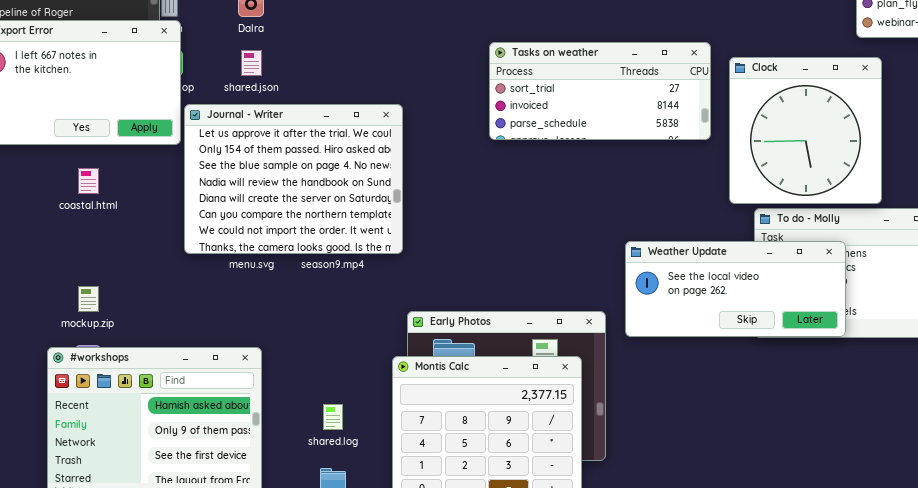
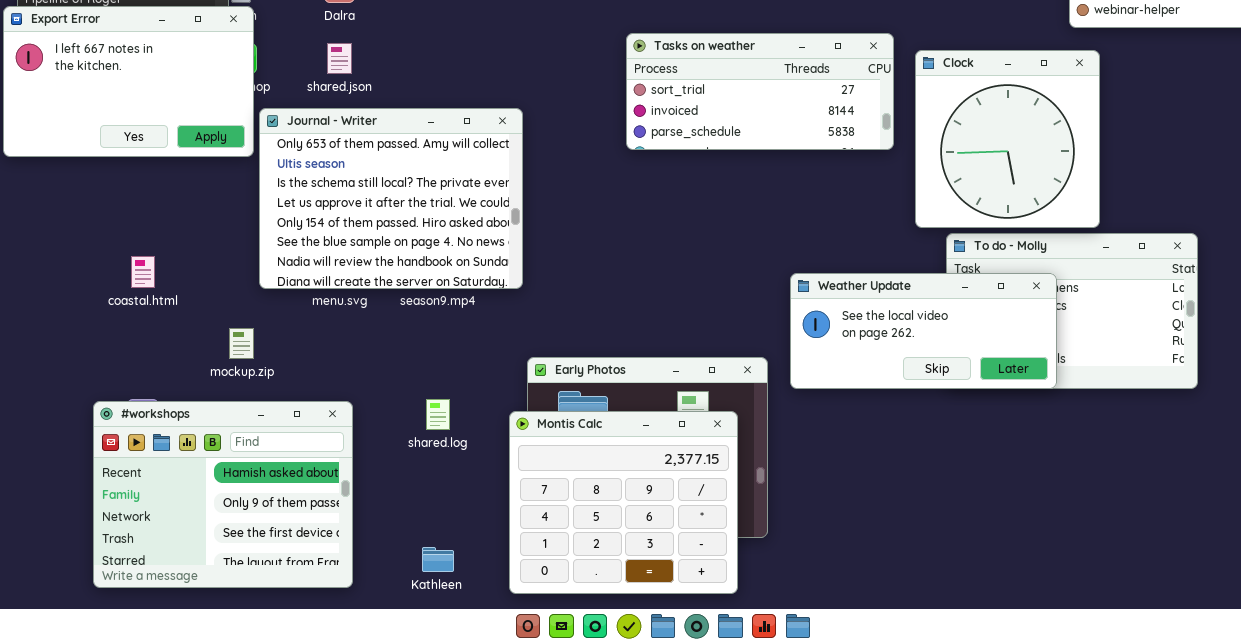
Journal - Writer: [184,104,403,254] -> [259,108,523,289], scrolled up 3 rows
coastal.html: [78,168,99,194] -> [131,256,155,288], moved
mockup.zip: [78,286,99,312] -> [229,328,254,359], moved
shared.log: [323,404,343,430] -> [426,399,450,430], moved

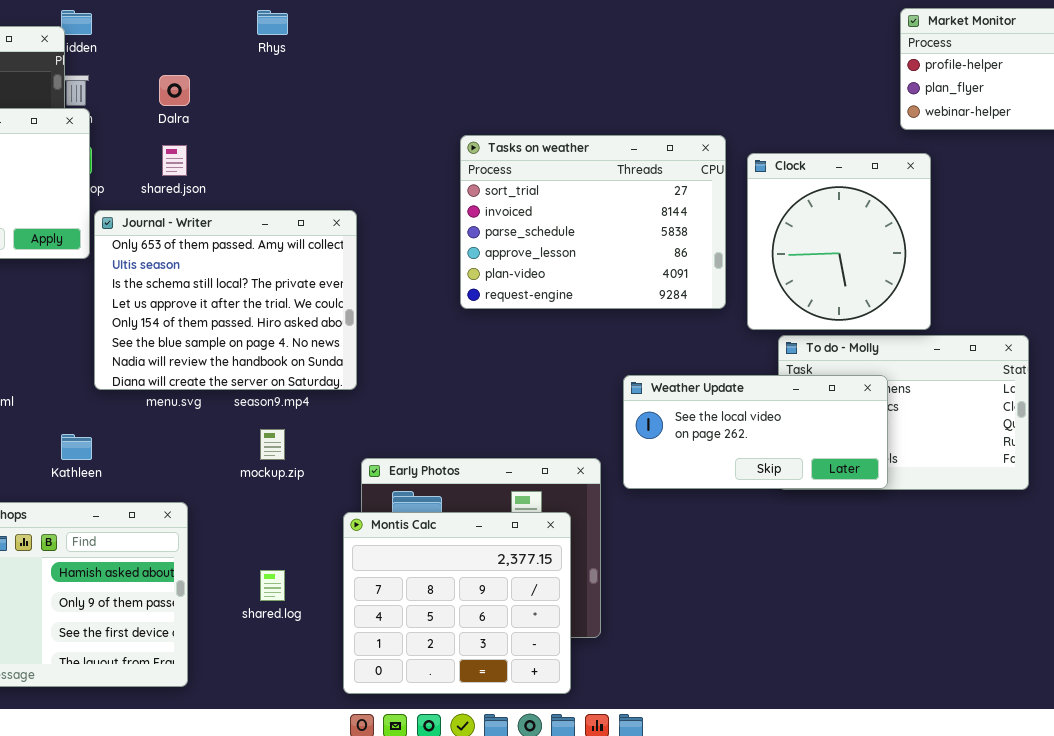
Tasks on weather: [626,33,894,150] -> [460,135,726,309], resized
mockup.zip: [229,328,254,359] -> [260,429,285,460], moved
shared.log: [426,399,450,430] -> [260,570,285,601], moved
Kathleen: [422,547,454,572] -> [61,434,92,460], moved

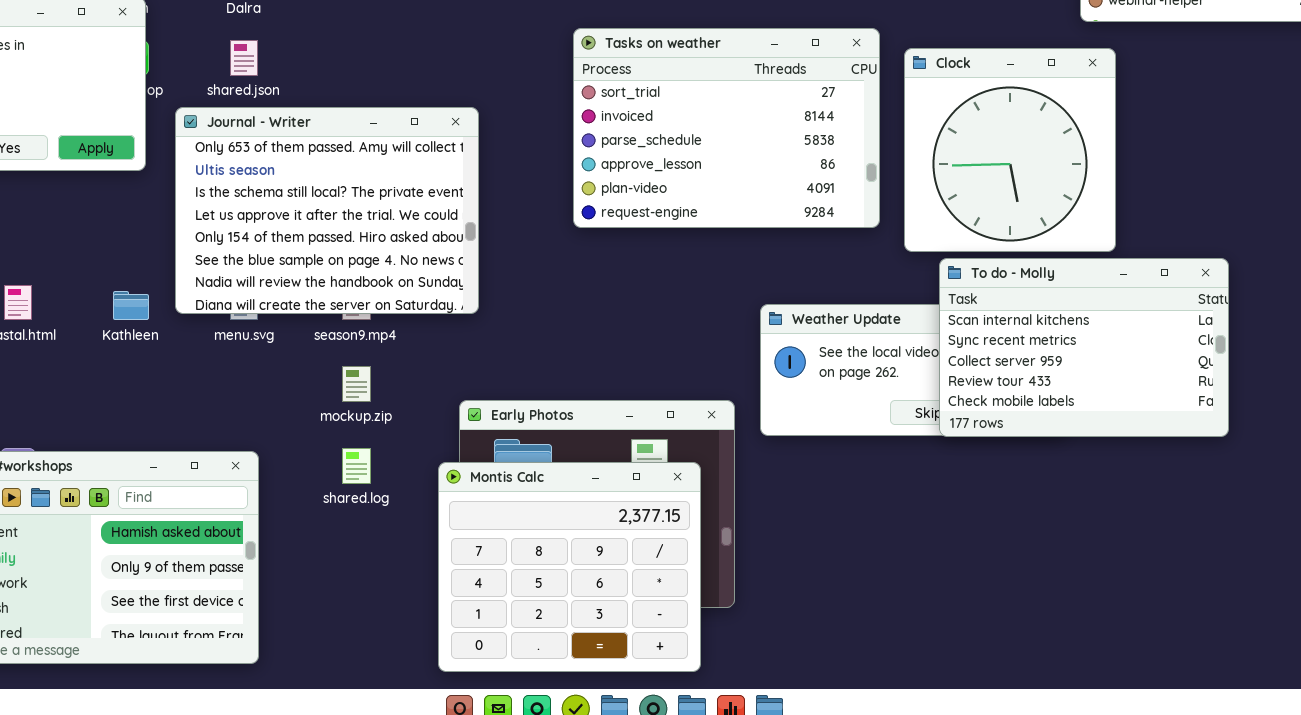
Journal - Writer: [94,210,357,390] -> [175,107,479,314], moved
To do - Molly: [778,335,1029,490] -> [939,258,1229,437], raised
Kathleen: [61,434,92,460] -> [113,291,149,320], moved
shared.log: [260,570,285,601] -> [342,448,371,484], moved

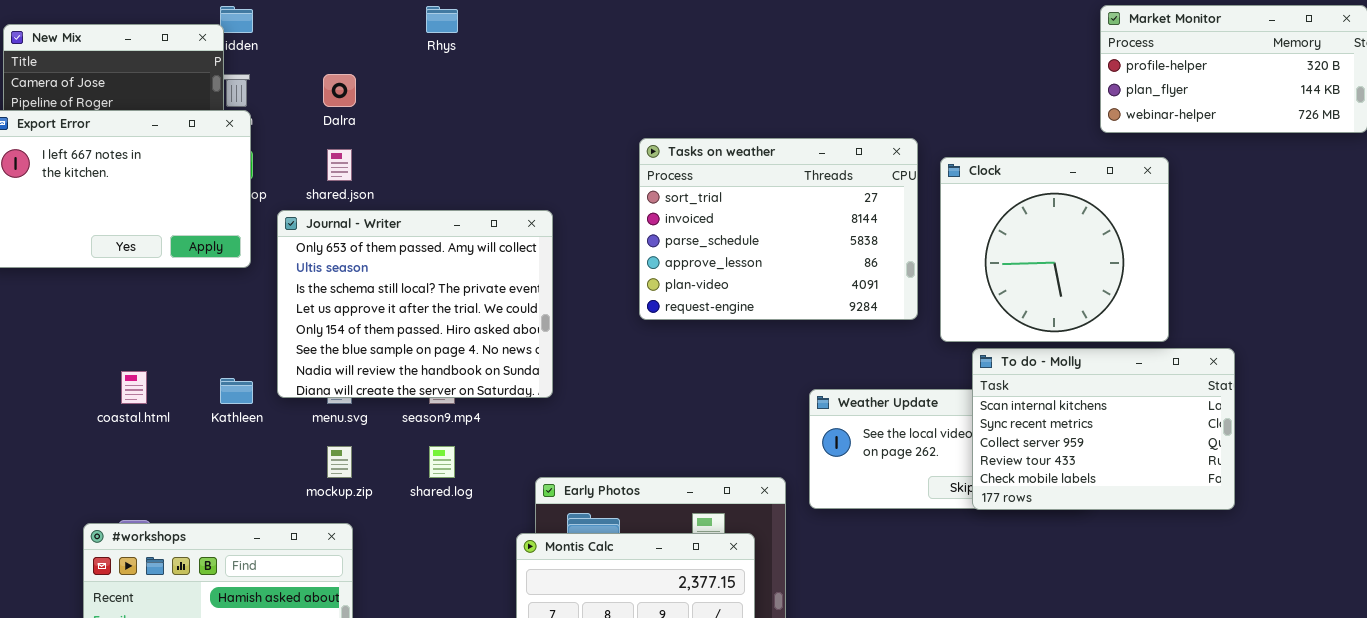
Clock: [904,48,1116,252] -> [940,157,1169,342], resized
mockup.zip: [342,366,371,402] -> [327,446,352,478], moved
shared.log: [342,448,371,484] -> [429,446,455,478], moved

